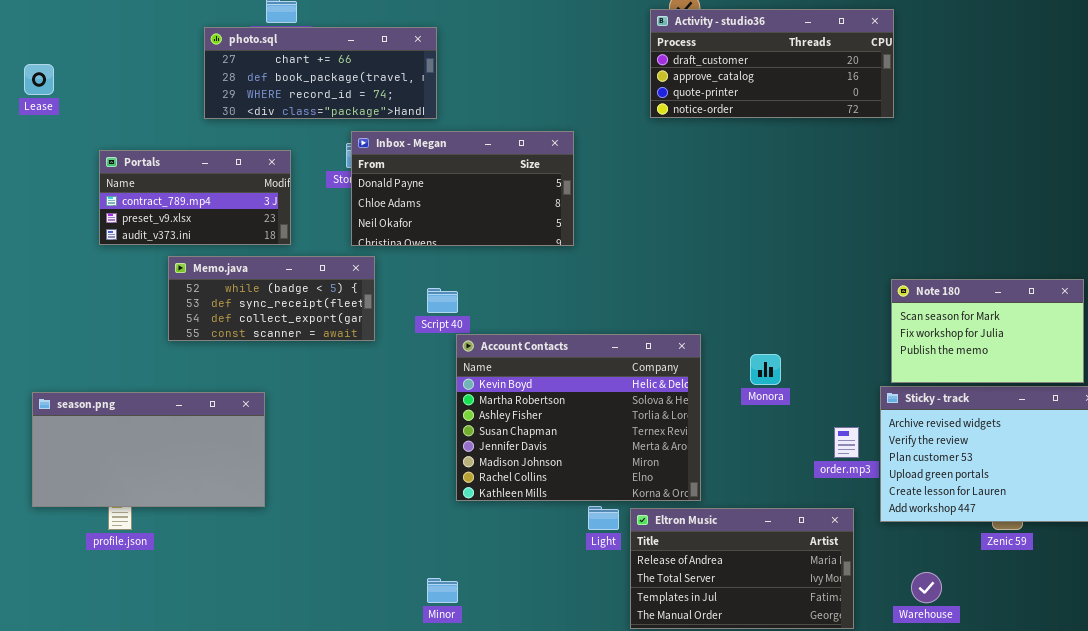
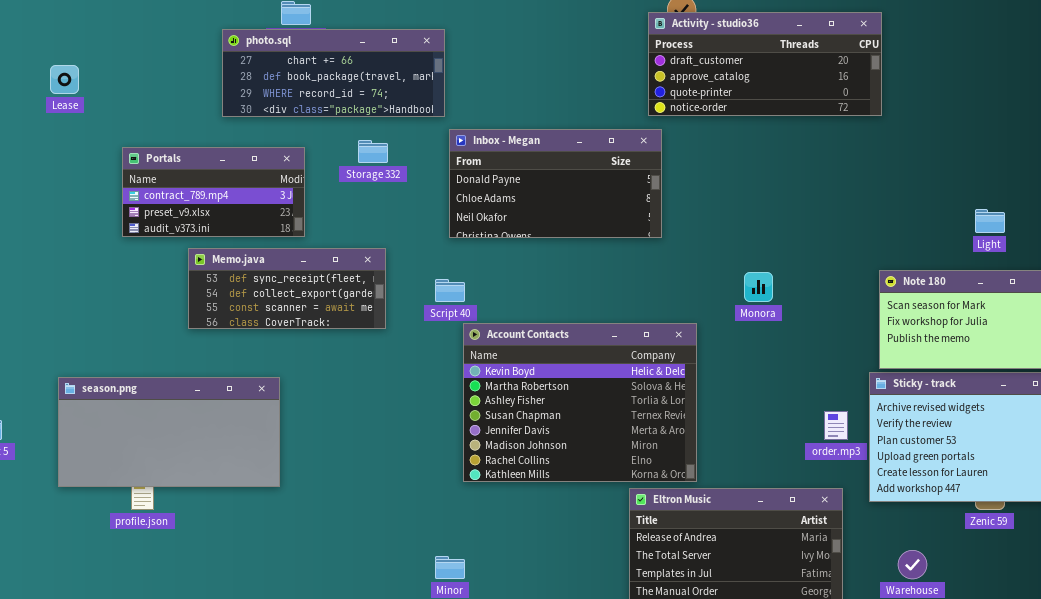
Inbox - Megan: [351,131,574,246] -> [449,129,662,238], moved
Memo.java: [168,256,375,341] -> [188,248,386,329], scrolled down 1 row
Monora: [750,354,781,385] -> [744,272,773,302], moved
Light: [588,506,619,530] -> [975,209,1005,233], moved

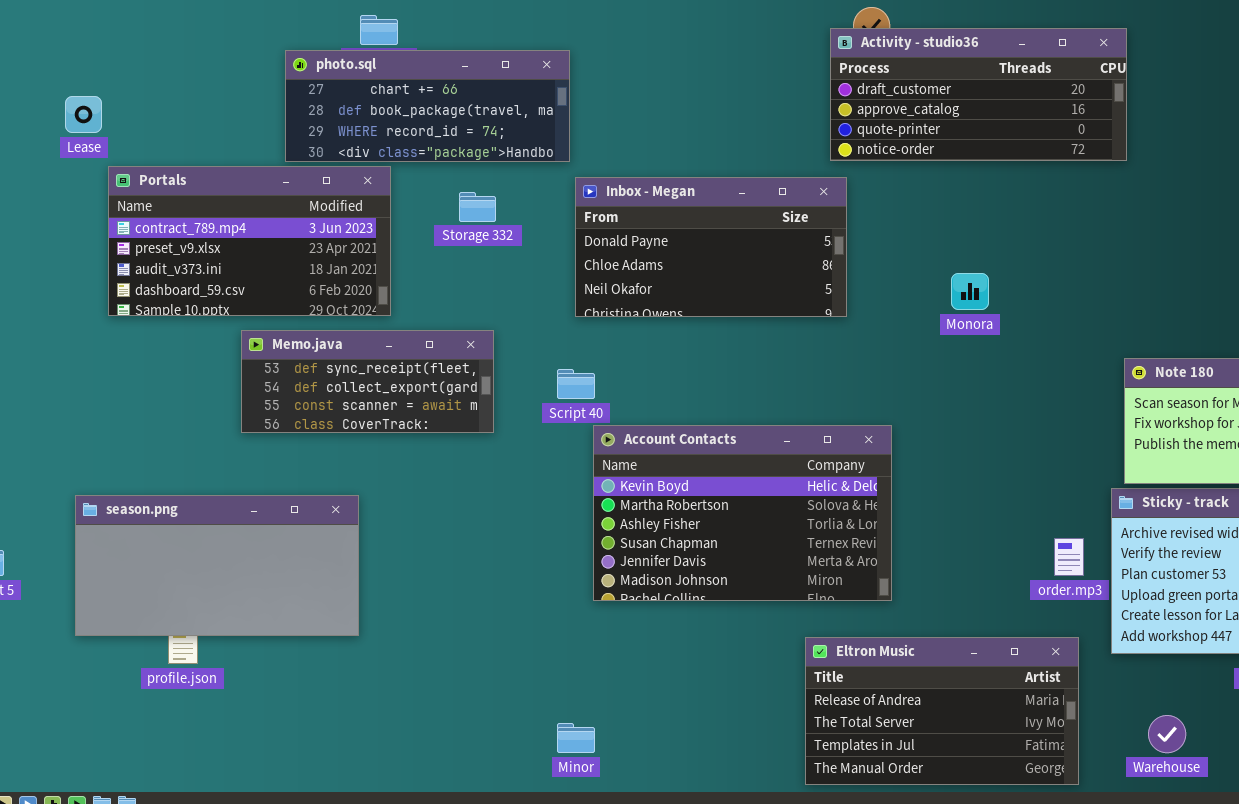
Portals: [122,147,305,237] -> [108,166,391,316], resized
Monora: [744,272,773,302] -> [951,273,989,310], moved
Account Contacts: [463,323,697,482] -> [593,425,892,601], resized

